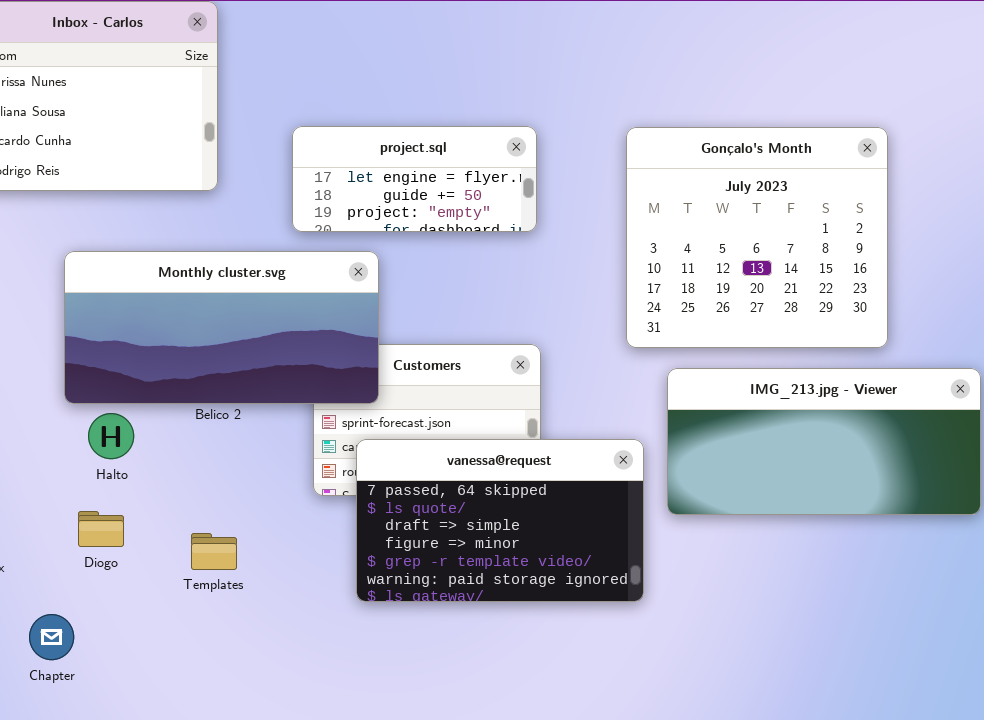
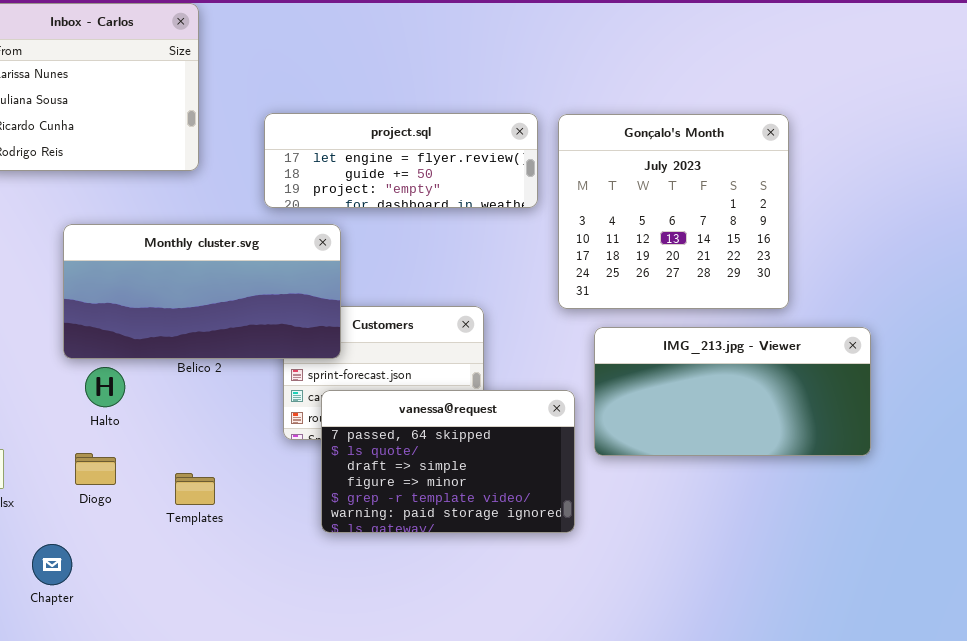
project.sql: [292,126,537,232] -> [264,113,538,208], resized

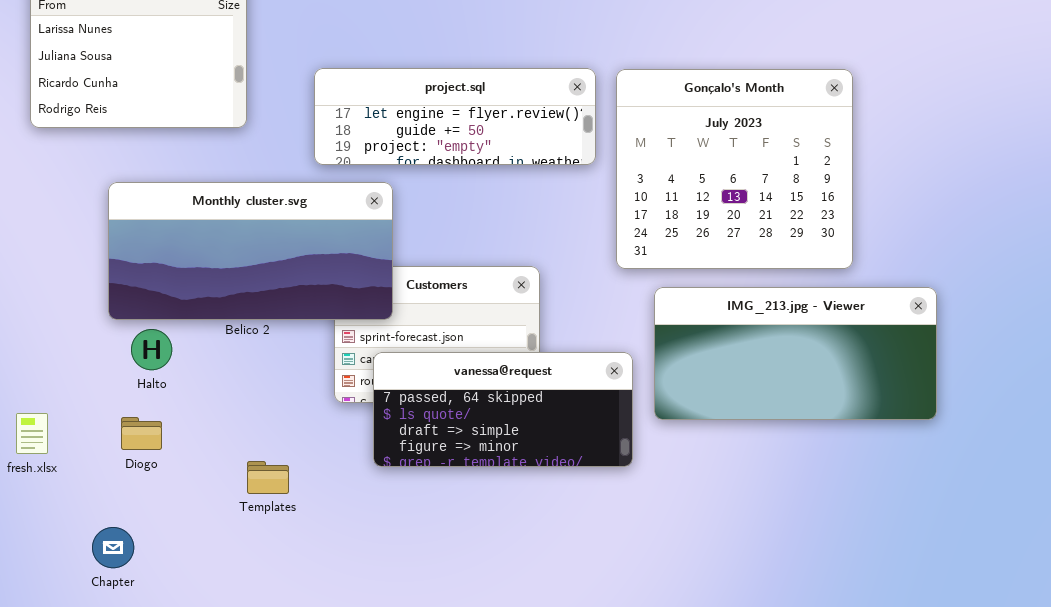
vanessa@request: [321,390,575,533] -> [373,352,633,467], resized
Templates: [175,473,215,505] -> [247,461,289,494], moved
Chapter: [32,544,72,585] -> [92,527,134,568], moved

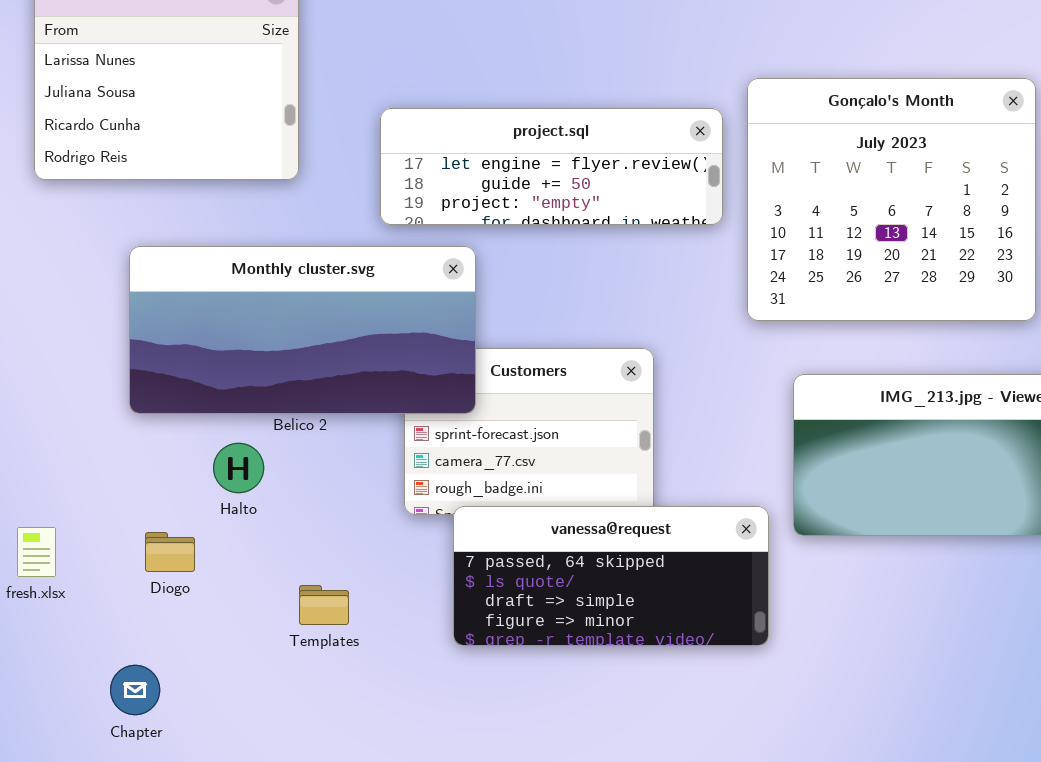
Gonçalo's Month: [616,69,853,269] -> [747,78,1036,321], moved
Halto: [131,329,172,370] -> [213,443,264,493], moved
vanessa@request: [373,352,633,467] -> [453,506,769,646], moved

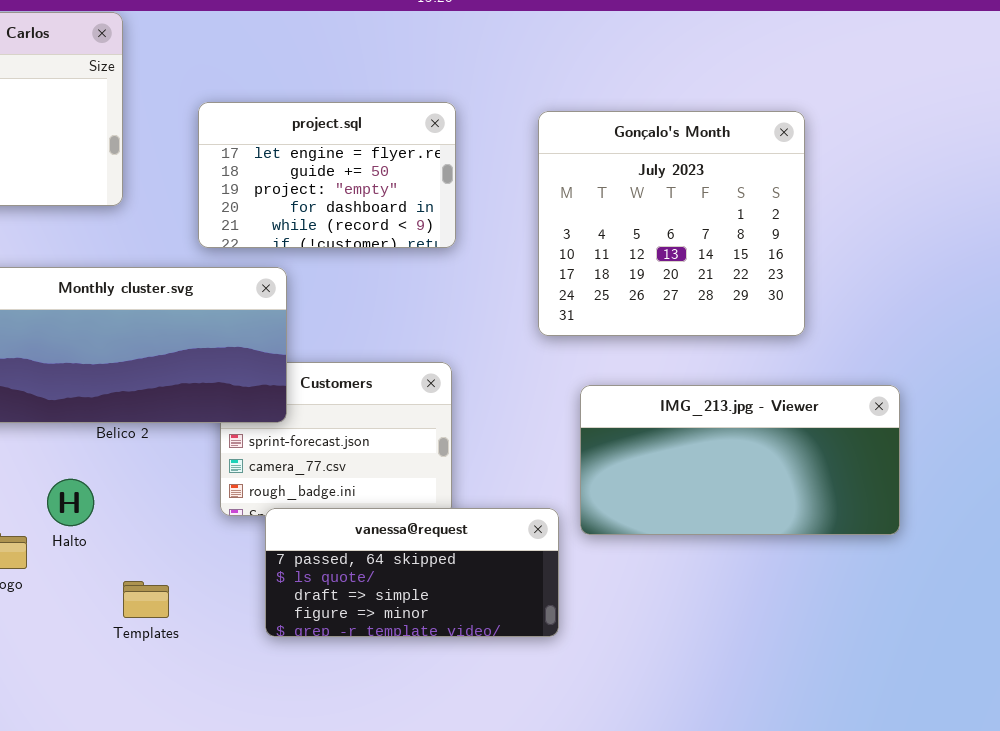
project.sql: [380,108,723,225] -> [198,102,456,248], resized
Halto: [213,443,264,493] -> [47,479,94,526], moved

